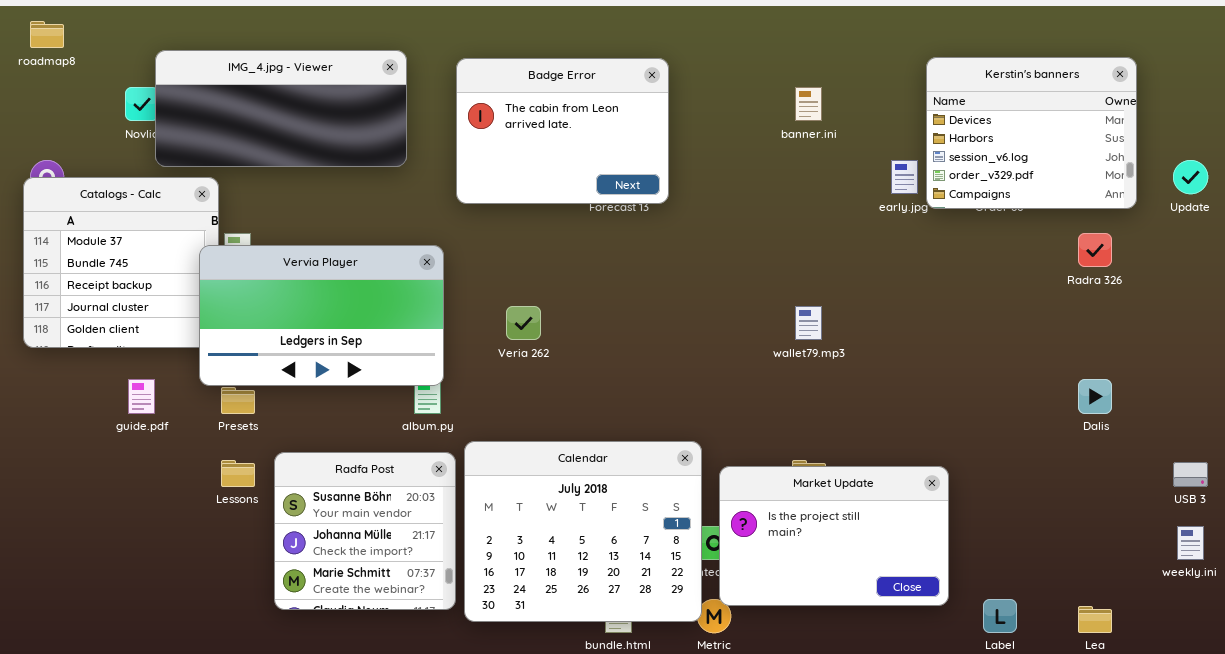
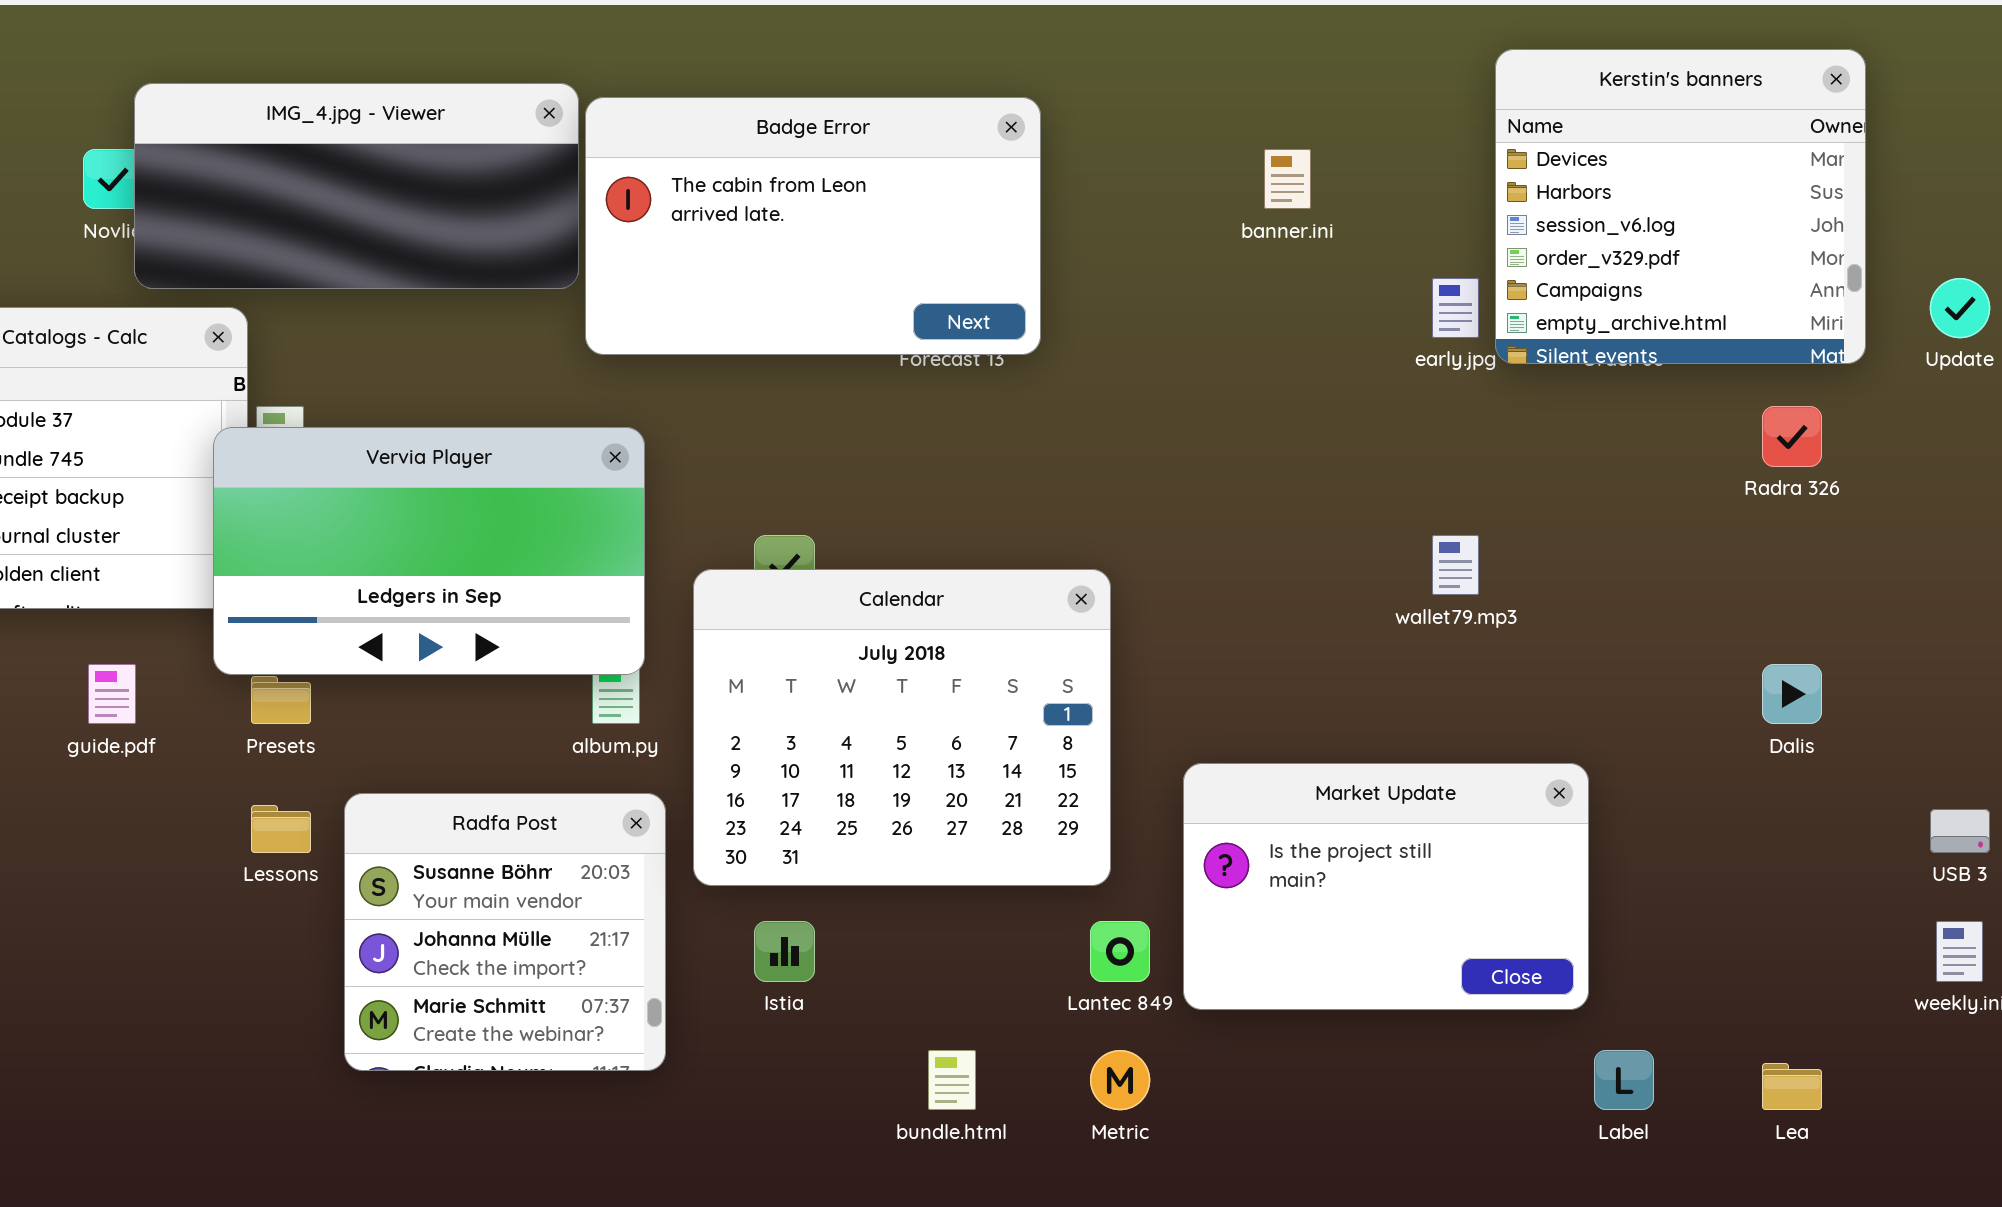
Kerstin's banners: [926,57,1137,209] -> [1495,49,1866,364], resized
Badge Error: [456,58,669,204] -> [585,97,1041,355], resized
wallet79.mp3: [795,306,822,340] -> [1432,535,1479,595], moved
Calendar: [464,441,702,622] -> [693,569,1111,886], moved
Market Update: [719,466,949,606] -> [1183,763,1589,1010], moved

